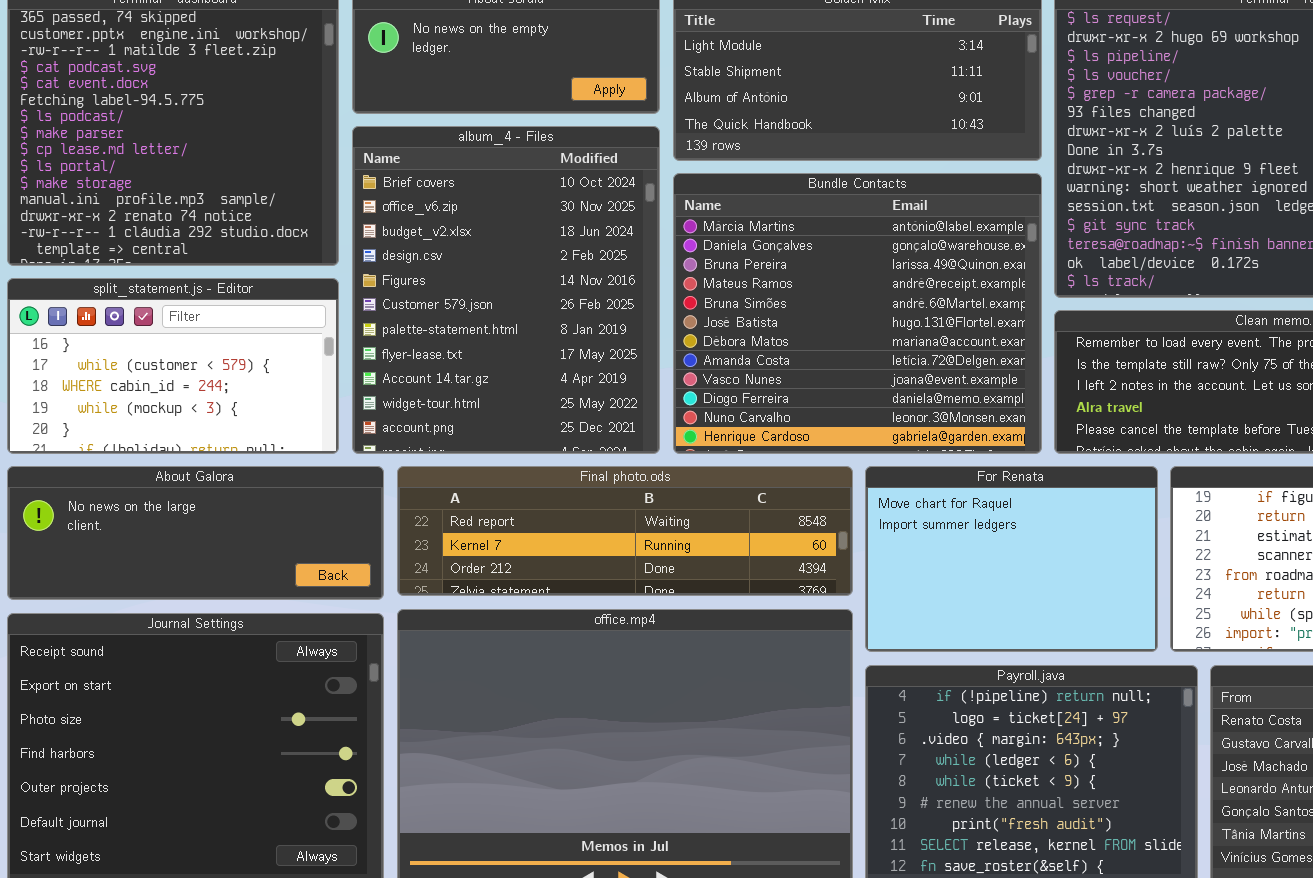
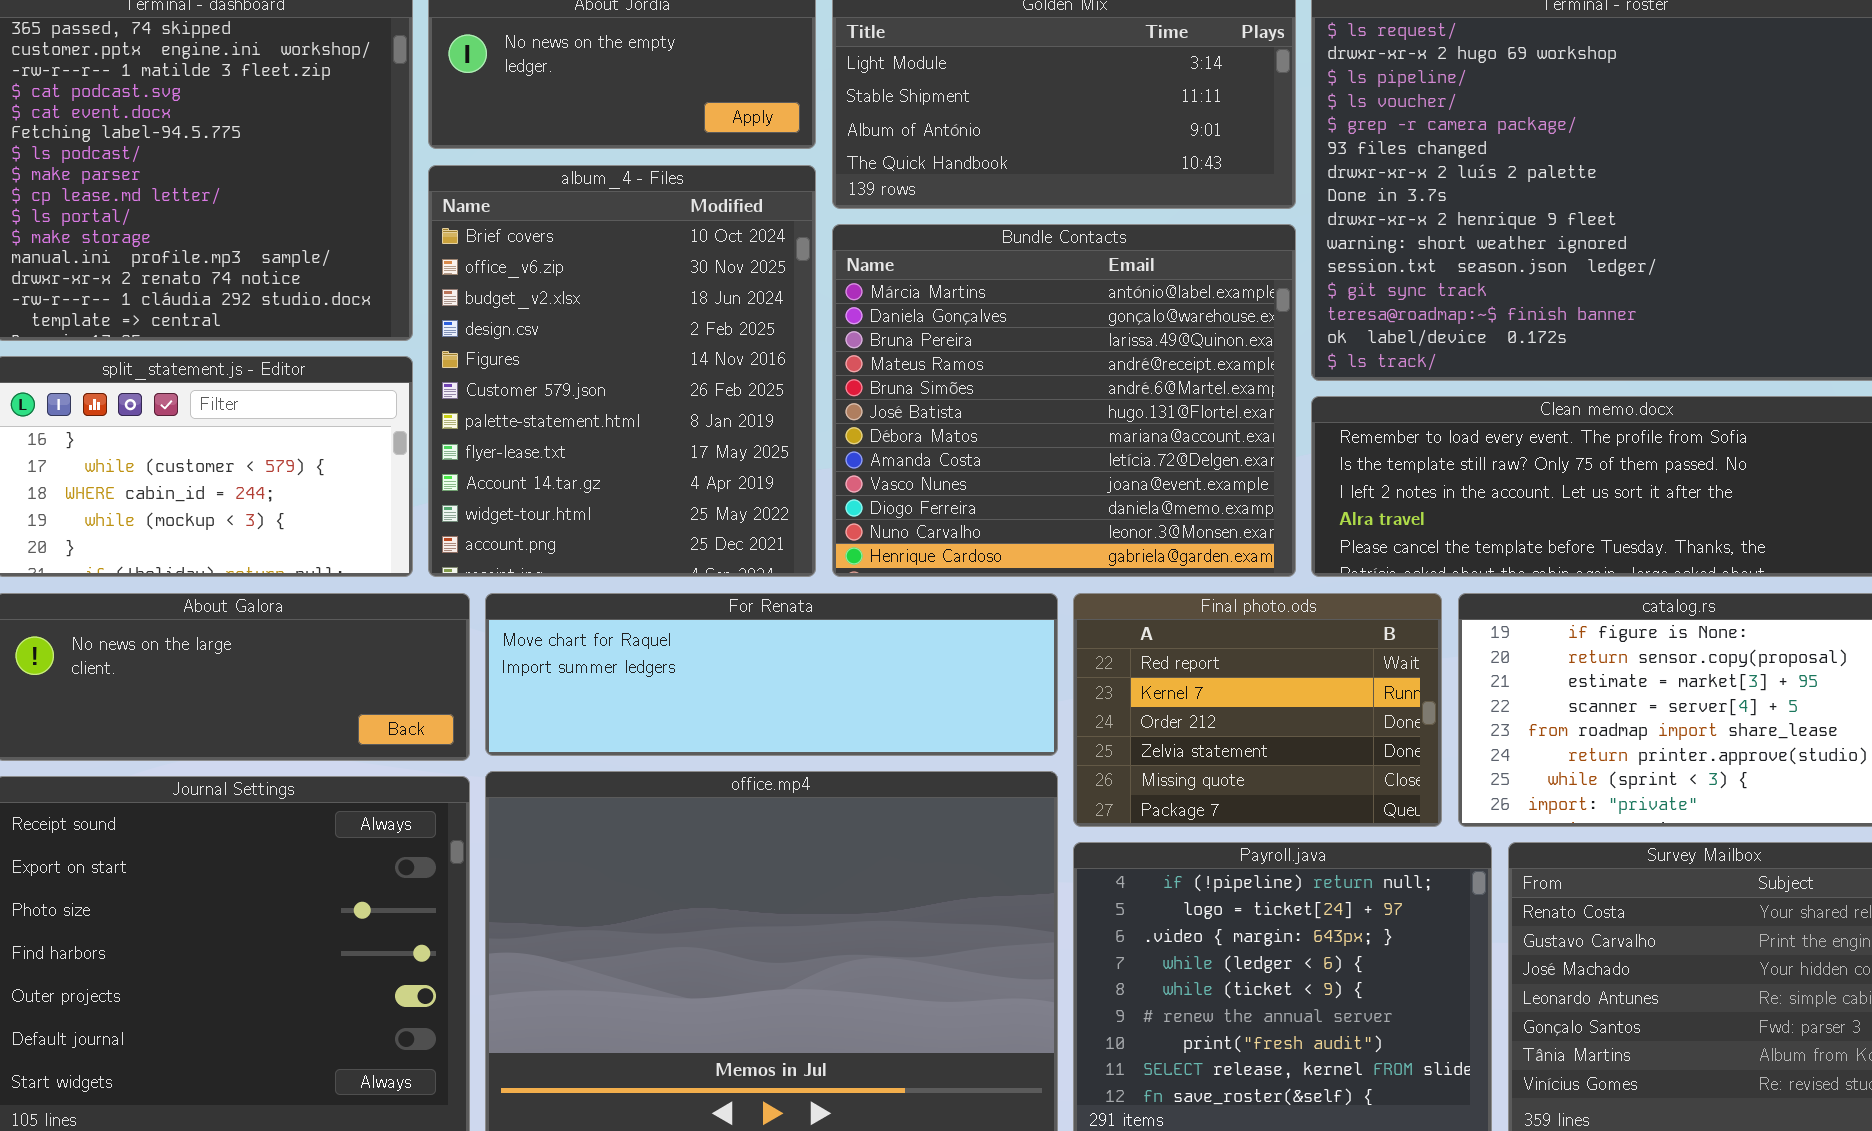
Final photo.ods: [397,466,853,596] -> [1073,593,1442,827], moved, resized
For Renata: [865,466,1158,652] -> [485,593,1058,756], moved, resized

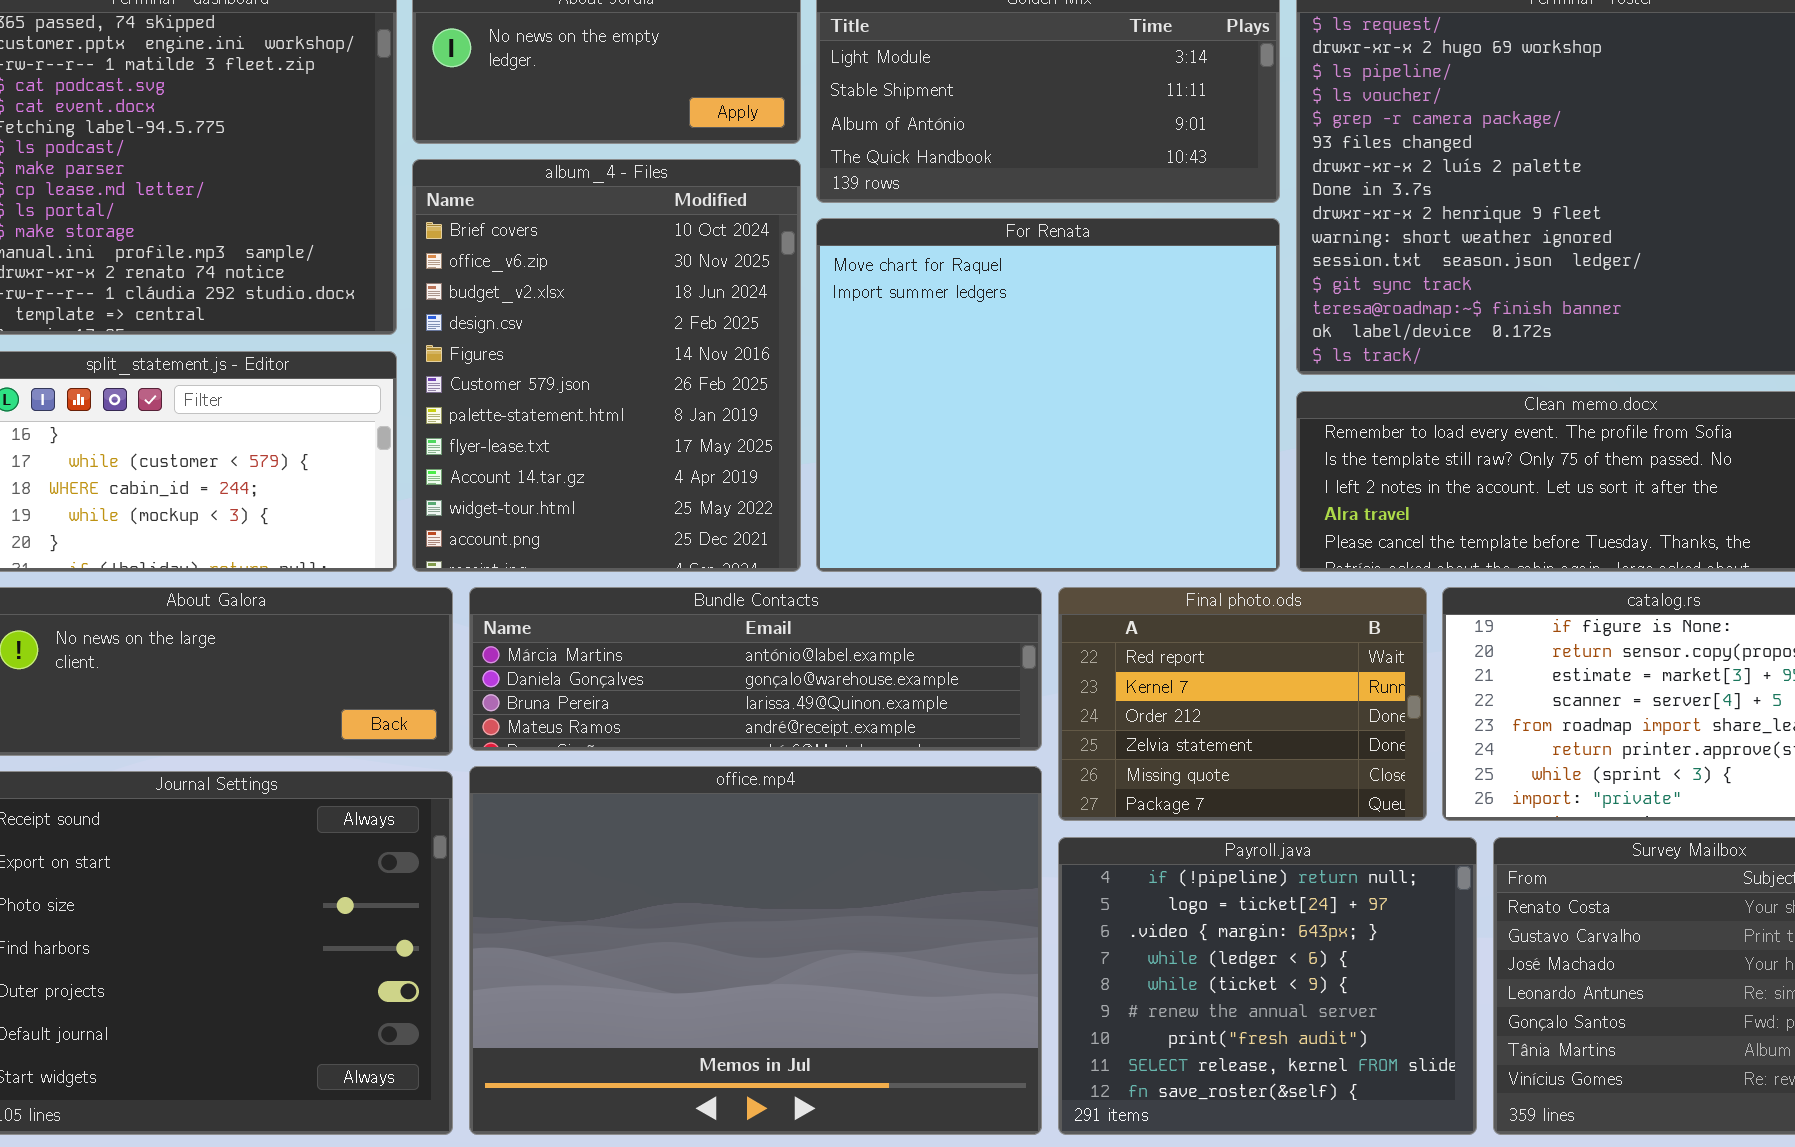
Bundle Contacts: [832,224,1296,577] -> [469,587,1042,751], moved, resized
For Renata: [485,593,1058,756] -> [816,218,1280,572], moved, resized

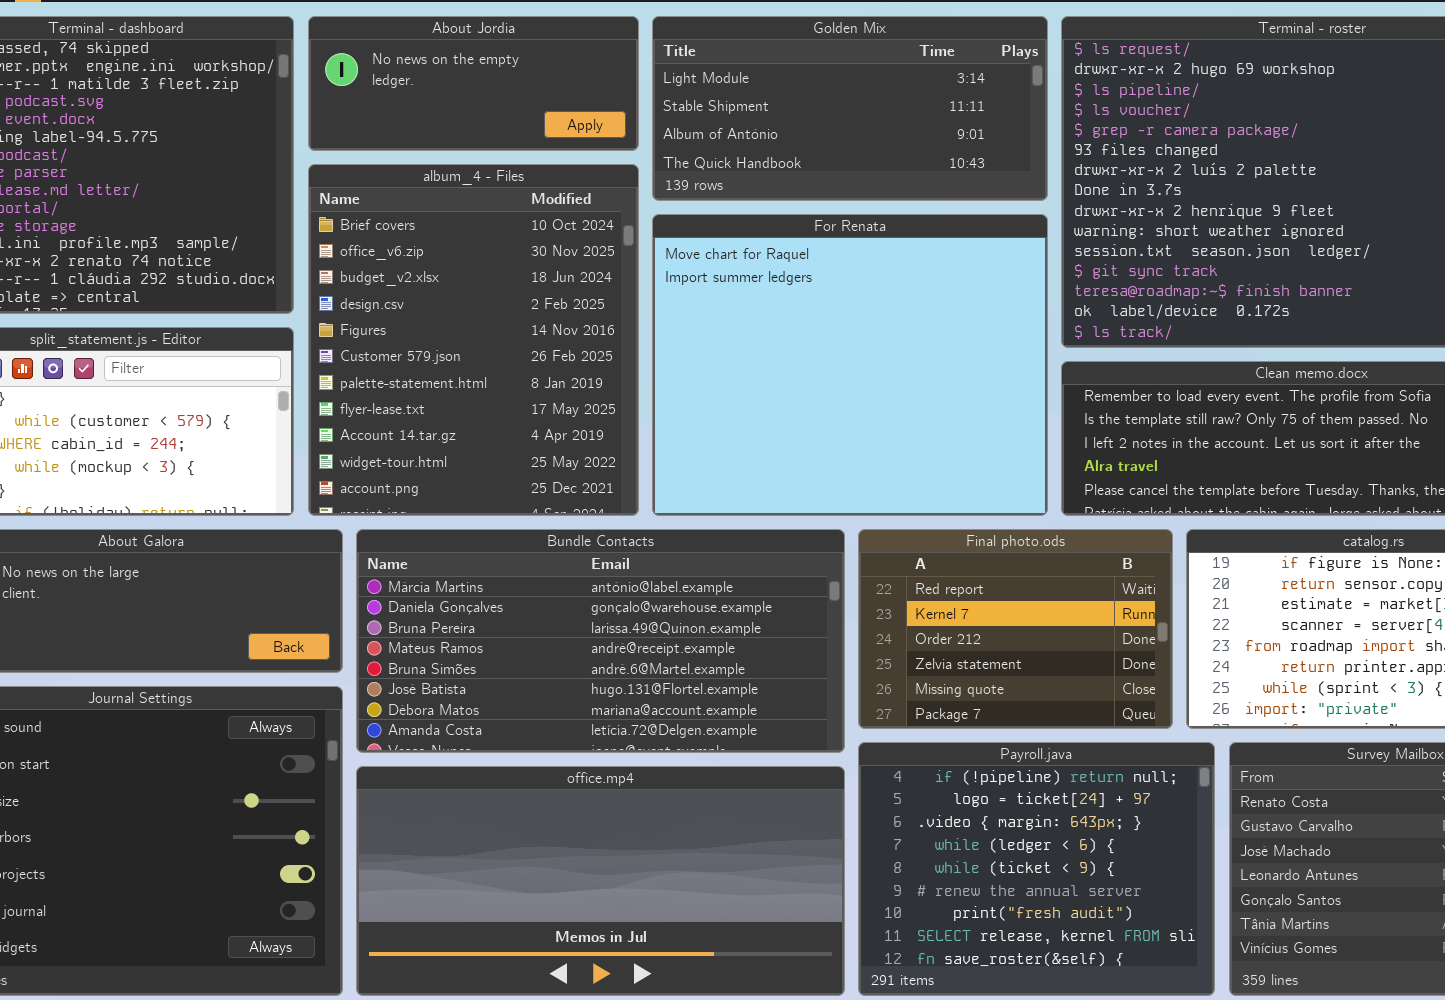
Bundle Contacts: [469,587,1042,751] -> [356,529,845,753], resized
office.mp4: [469,766,1042,1135] -> [356,766,845,996], resized

